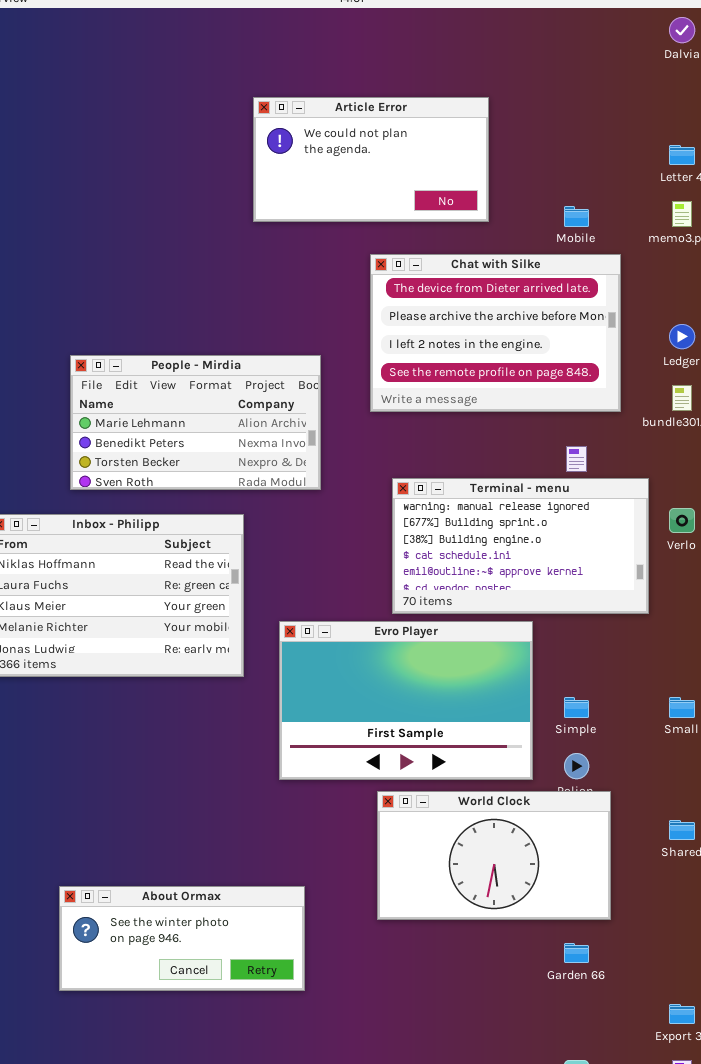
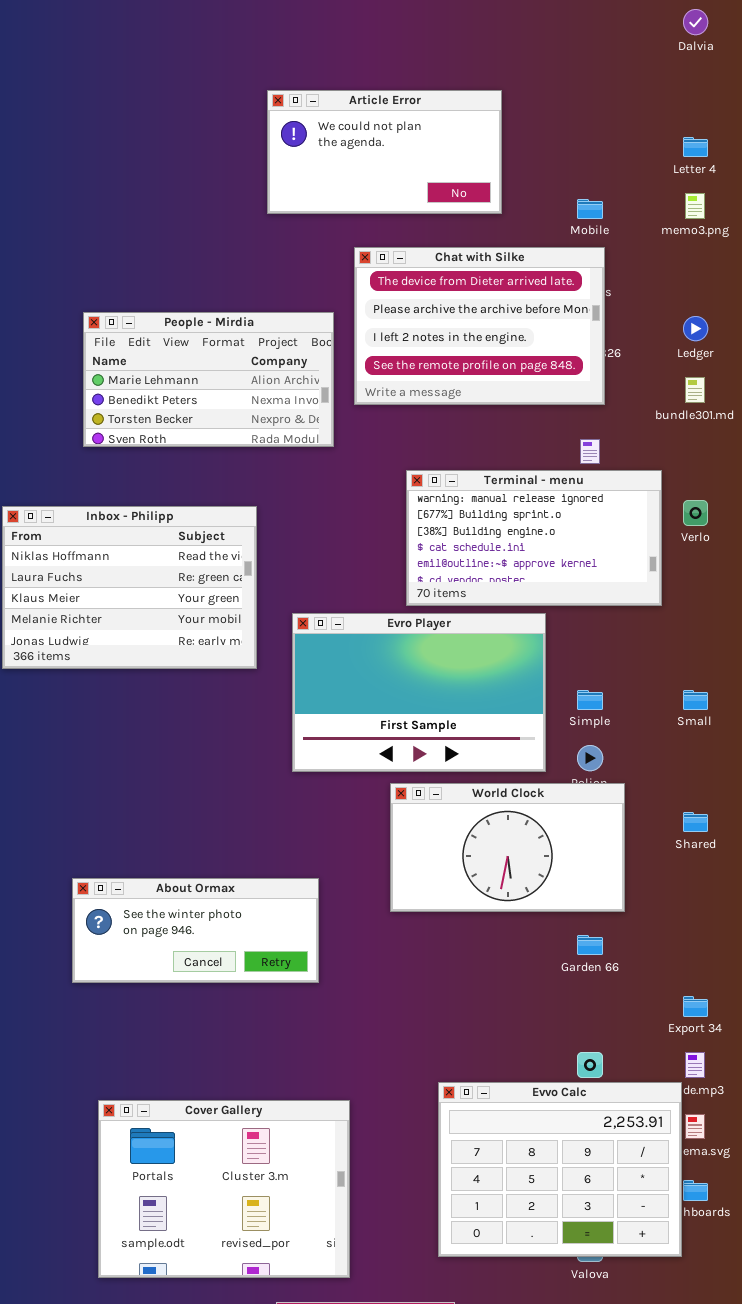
Chat with Silke: [370,254,621,412] -> [354,247,605,405], moved
People - Mirdia: [70,355,321,490] -> [83,312,334,447], moved

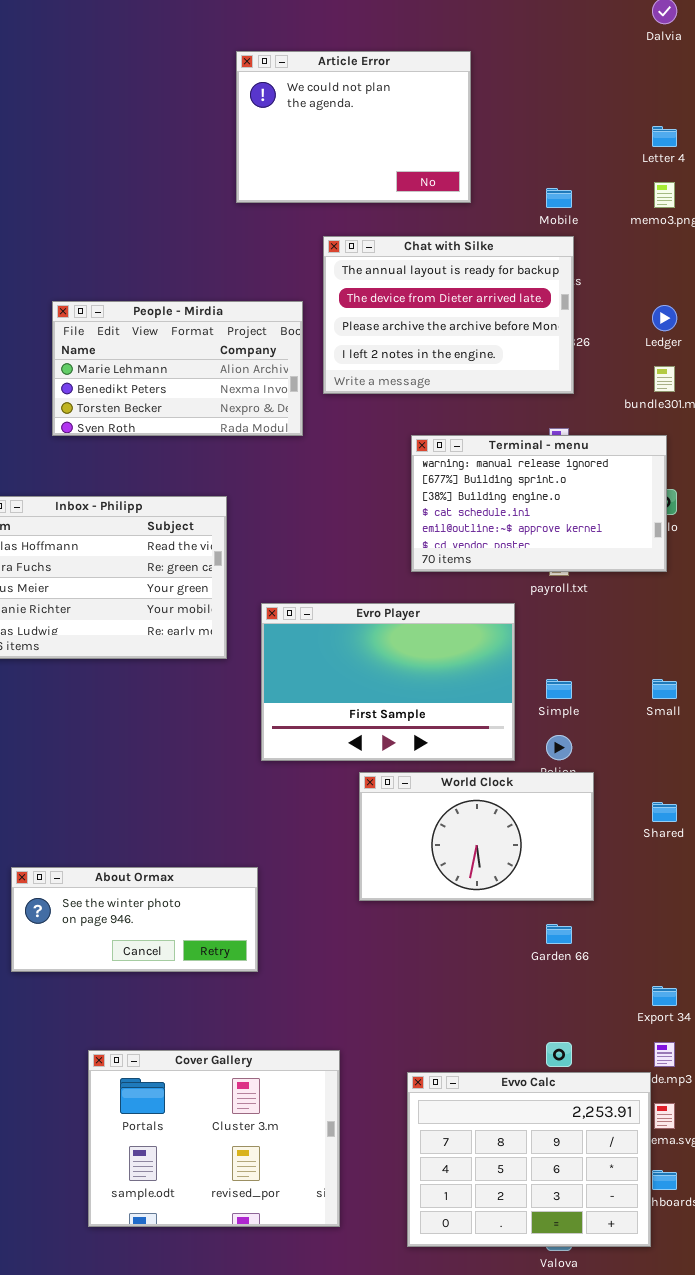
Article Error: [267,90,502,214] -> [236,51,471,203], resized
Chat with Silke: [354,247,605,405] -> [323,236,574,394], scrolled up 1 row
Terminal - menu: [406,470,662,606] -> [411,435,667,572], moved
About Ormax: [72,878,319,983] -> [11,867,258,972], moved
Cover Gallery: [98,1100,350,1278] -> [88,1050,340,1227], moved

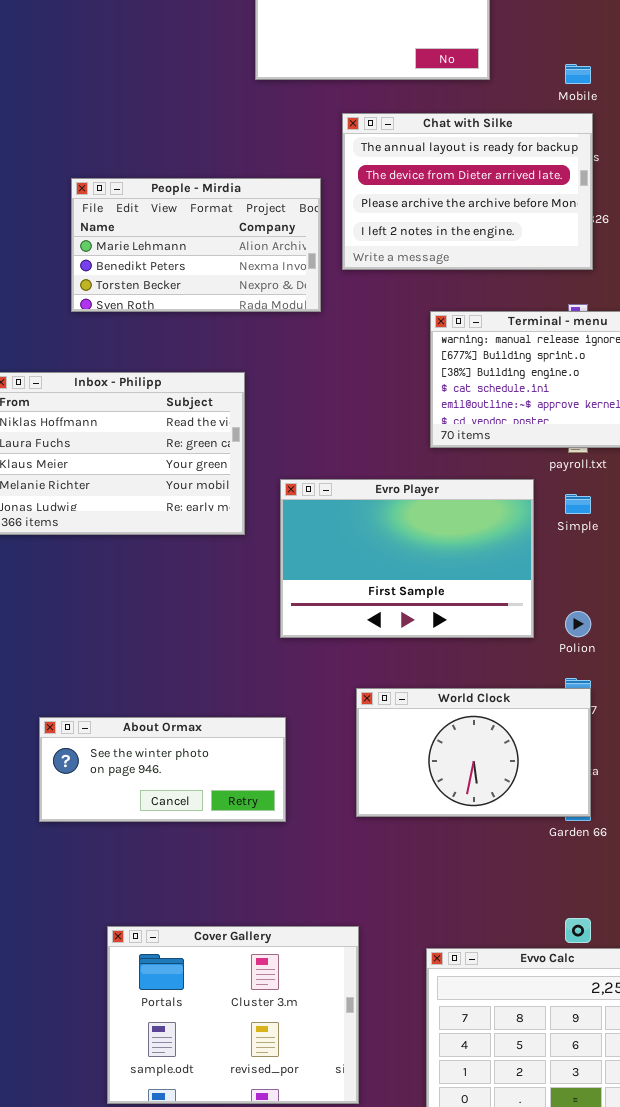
Simple: [546,679,572,699] -> [565,494,591,514], moved
World Clock: [359,772,594,901] -> [356,688,591,817], moved
About Ormax: [11,867,258,972] -> [39,717,286,822], moved

